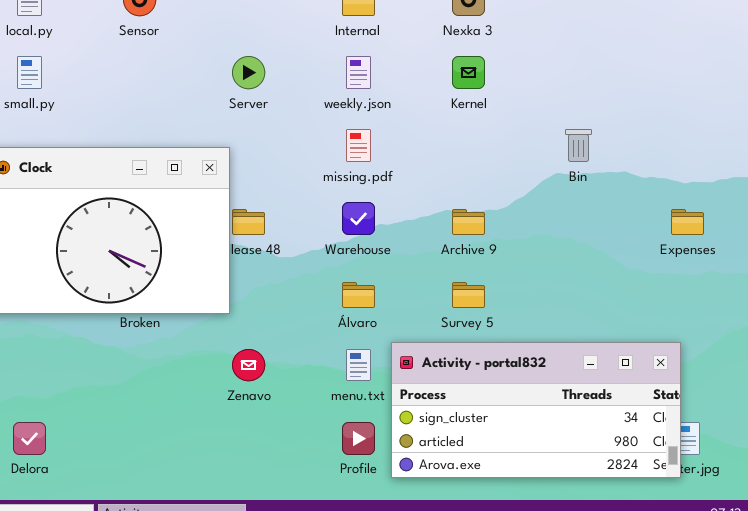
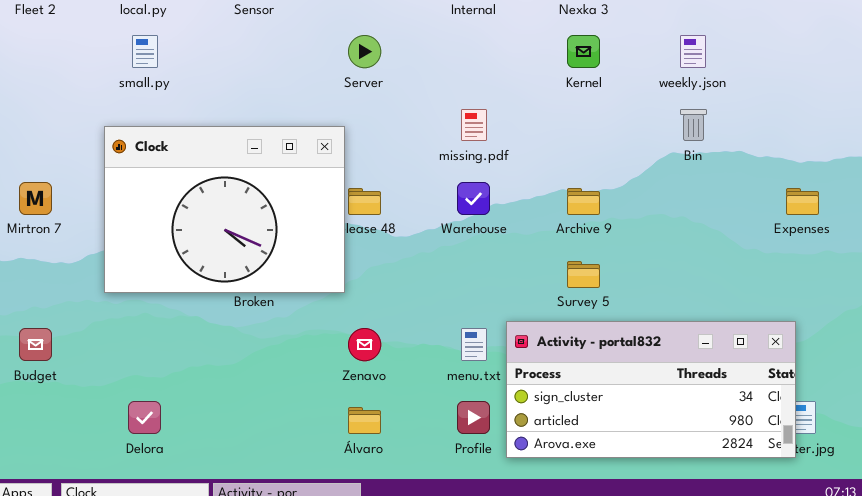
weekly.json: [346,56,371,89] -> [680,35,706,68], moved
Álvaro: [342,282,375,308] -> [348,407,381,434], moved

